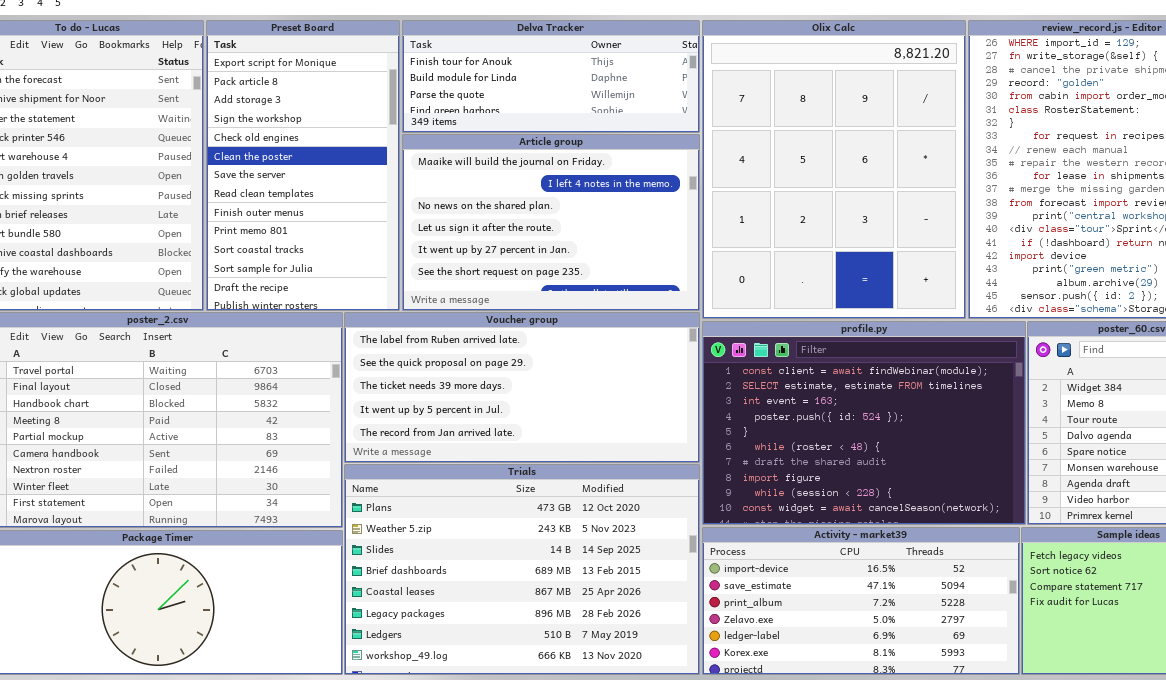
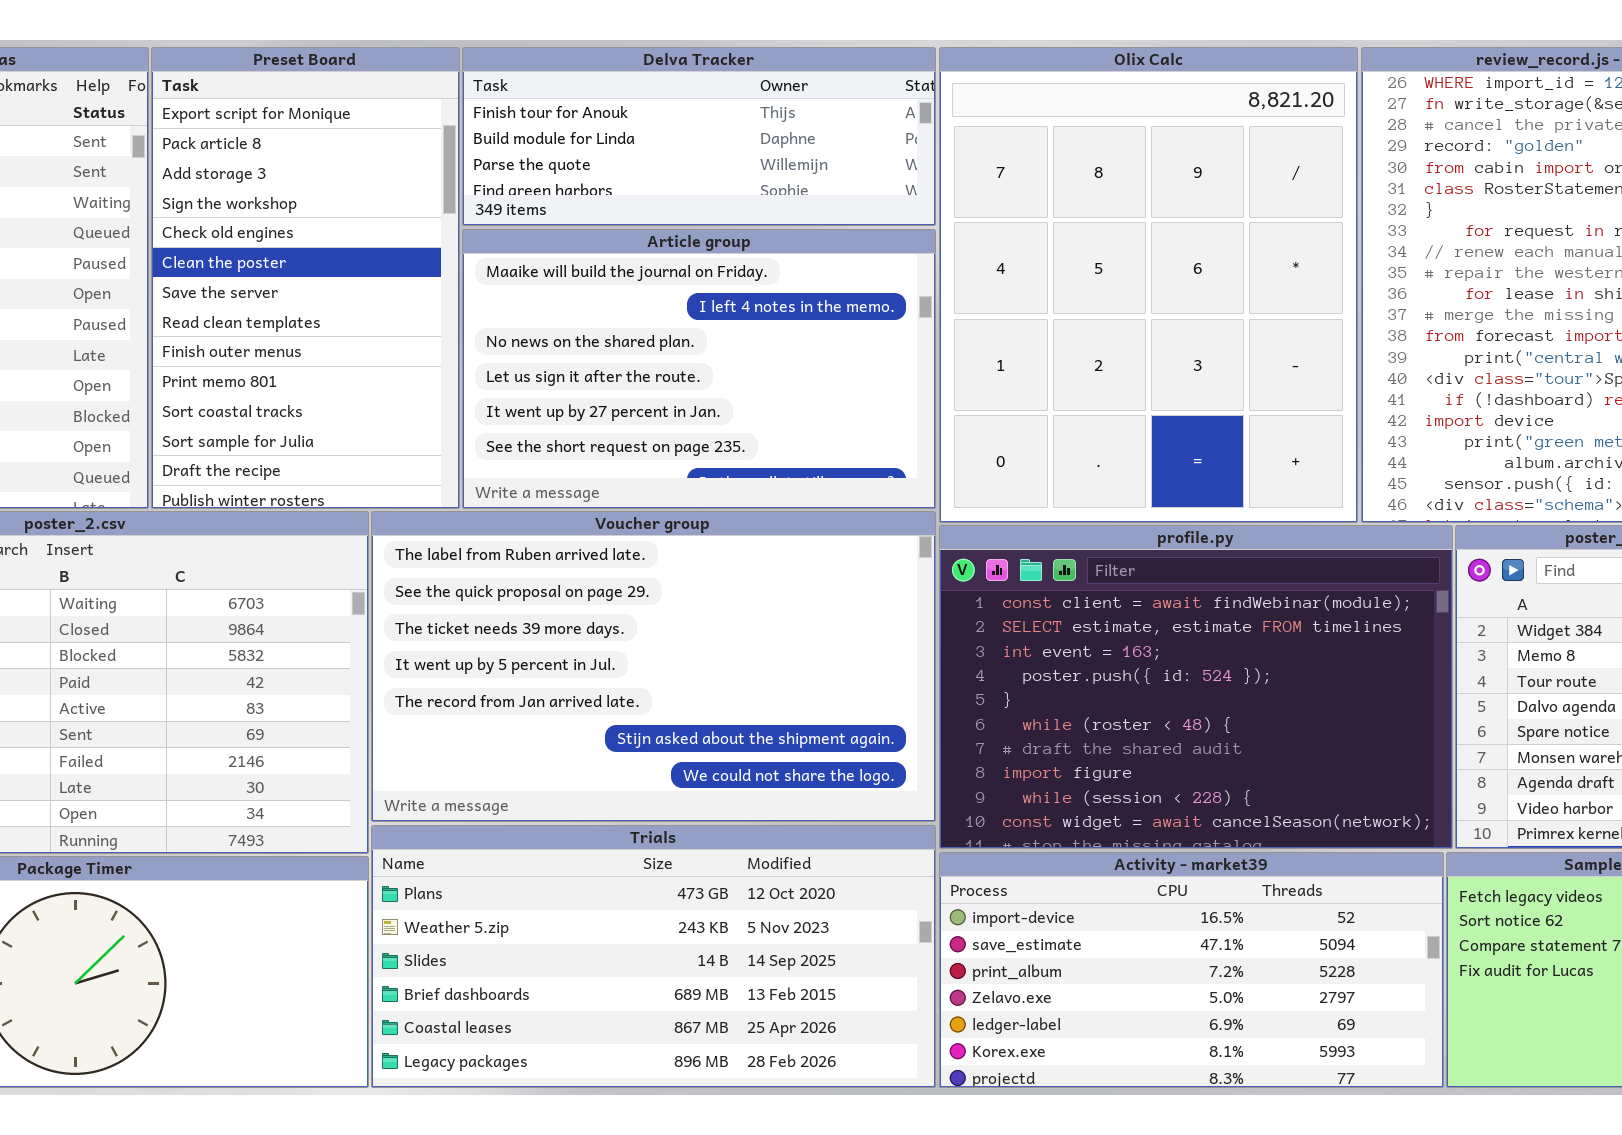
Voucher group: [344,312,700,463] -> [371,511,936,822], resized
Trials: [344,464,700,675] -> [371,825,936,1088], resized

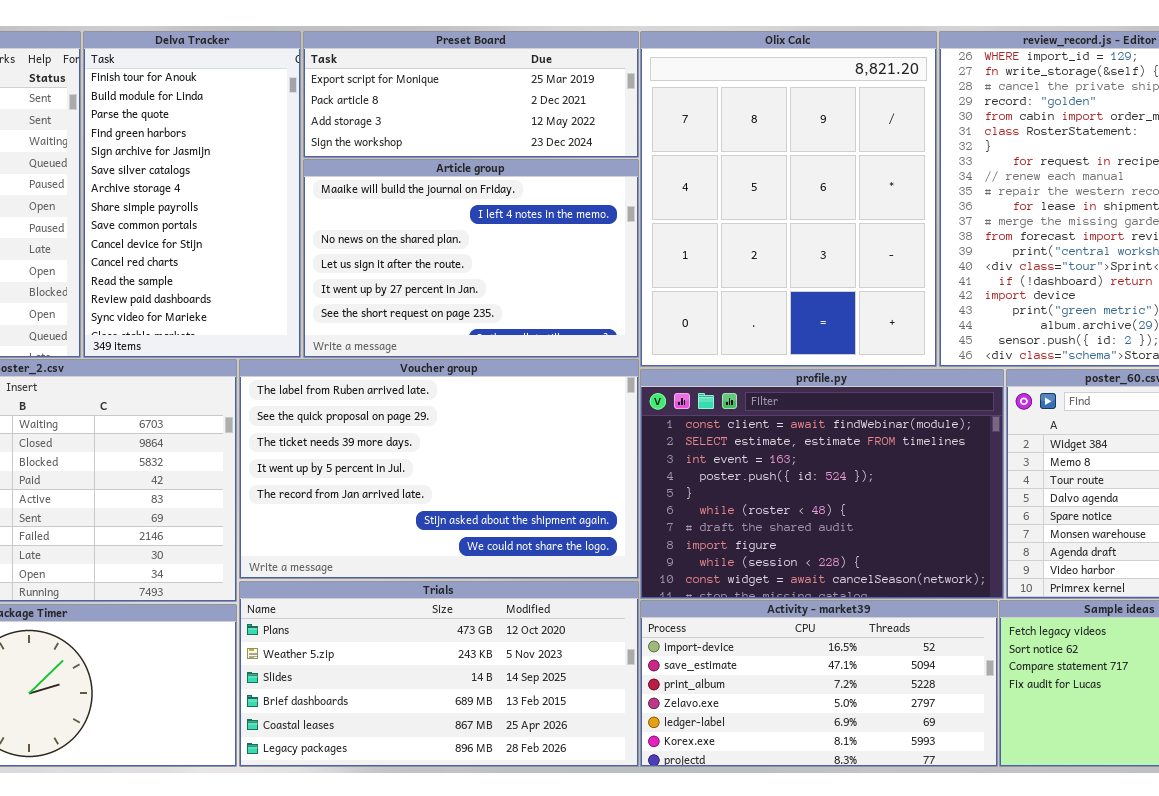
Preset Board: [151,47,460,509] -> [303,31,639,158], moved, resized
Delva Tracker: [462,47,936,226] -> [83,31,301,358], moved, resized

